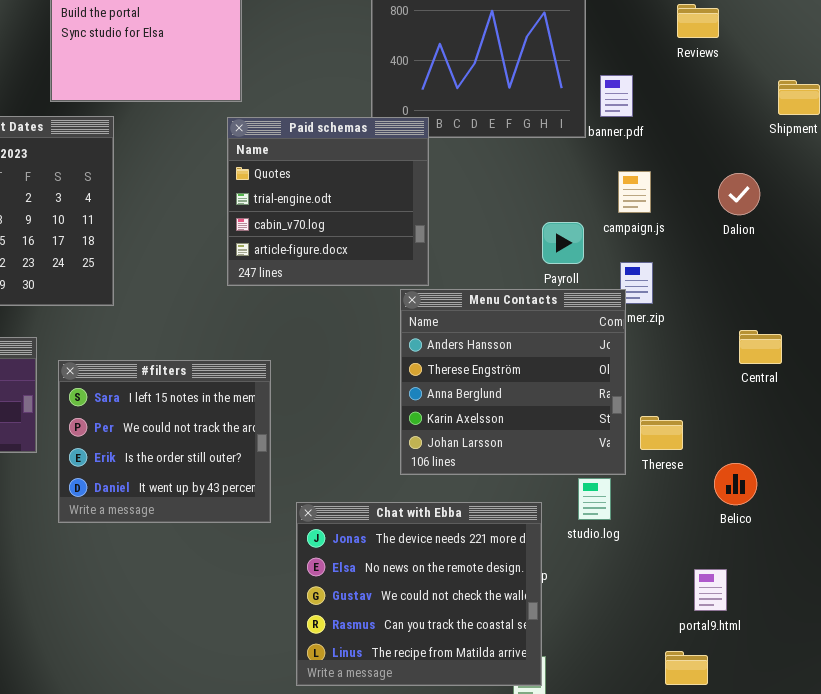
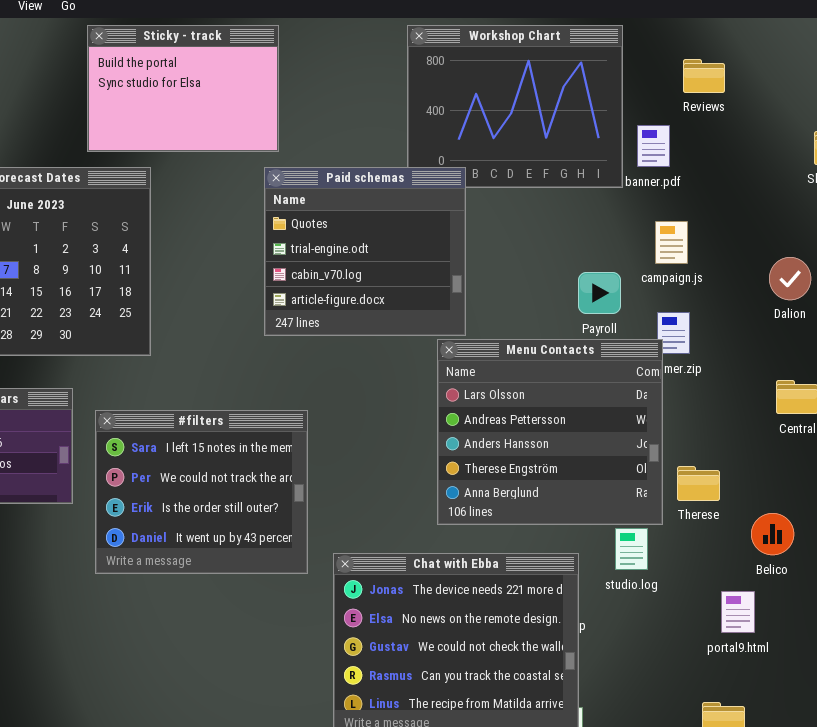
Reviews: [677,4,719,38] -> [683,59,725,93], moved
Dalion: [718,173,760,215] -> [769,257,811,300], moved
Menu Contacts: [400,289,626,475] -> [437,339,663,525], scrolled up 2 rows
portal9.html: [694,569,727,611] -> [721,591,755,633], moved

